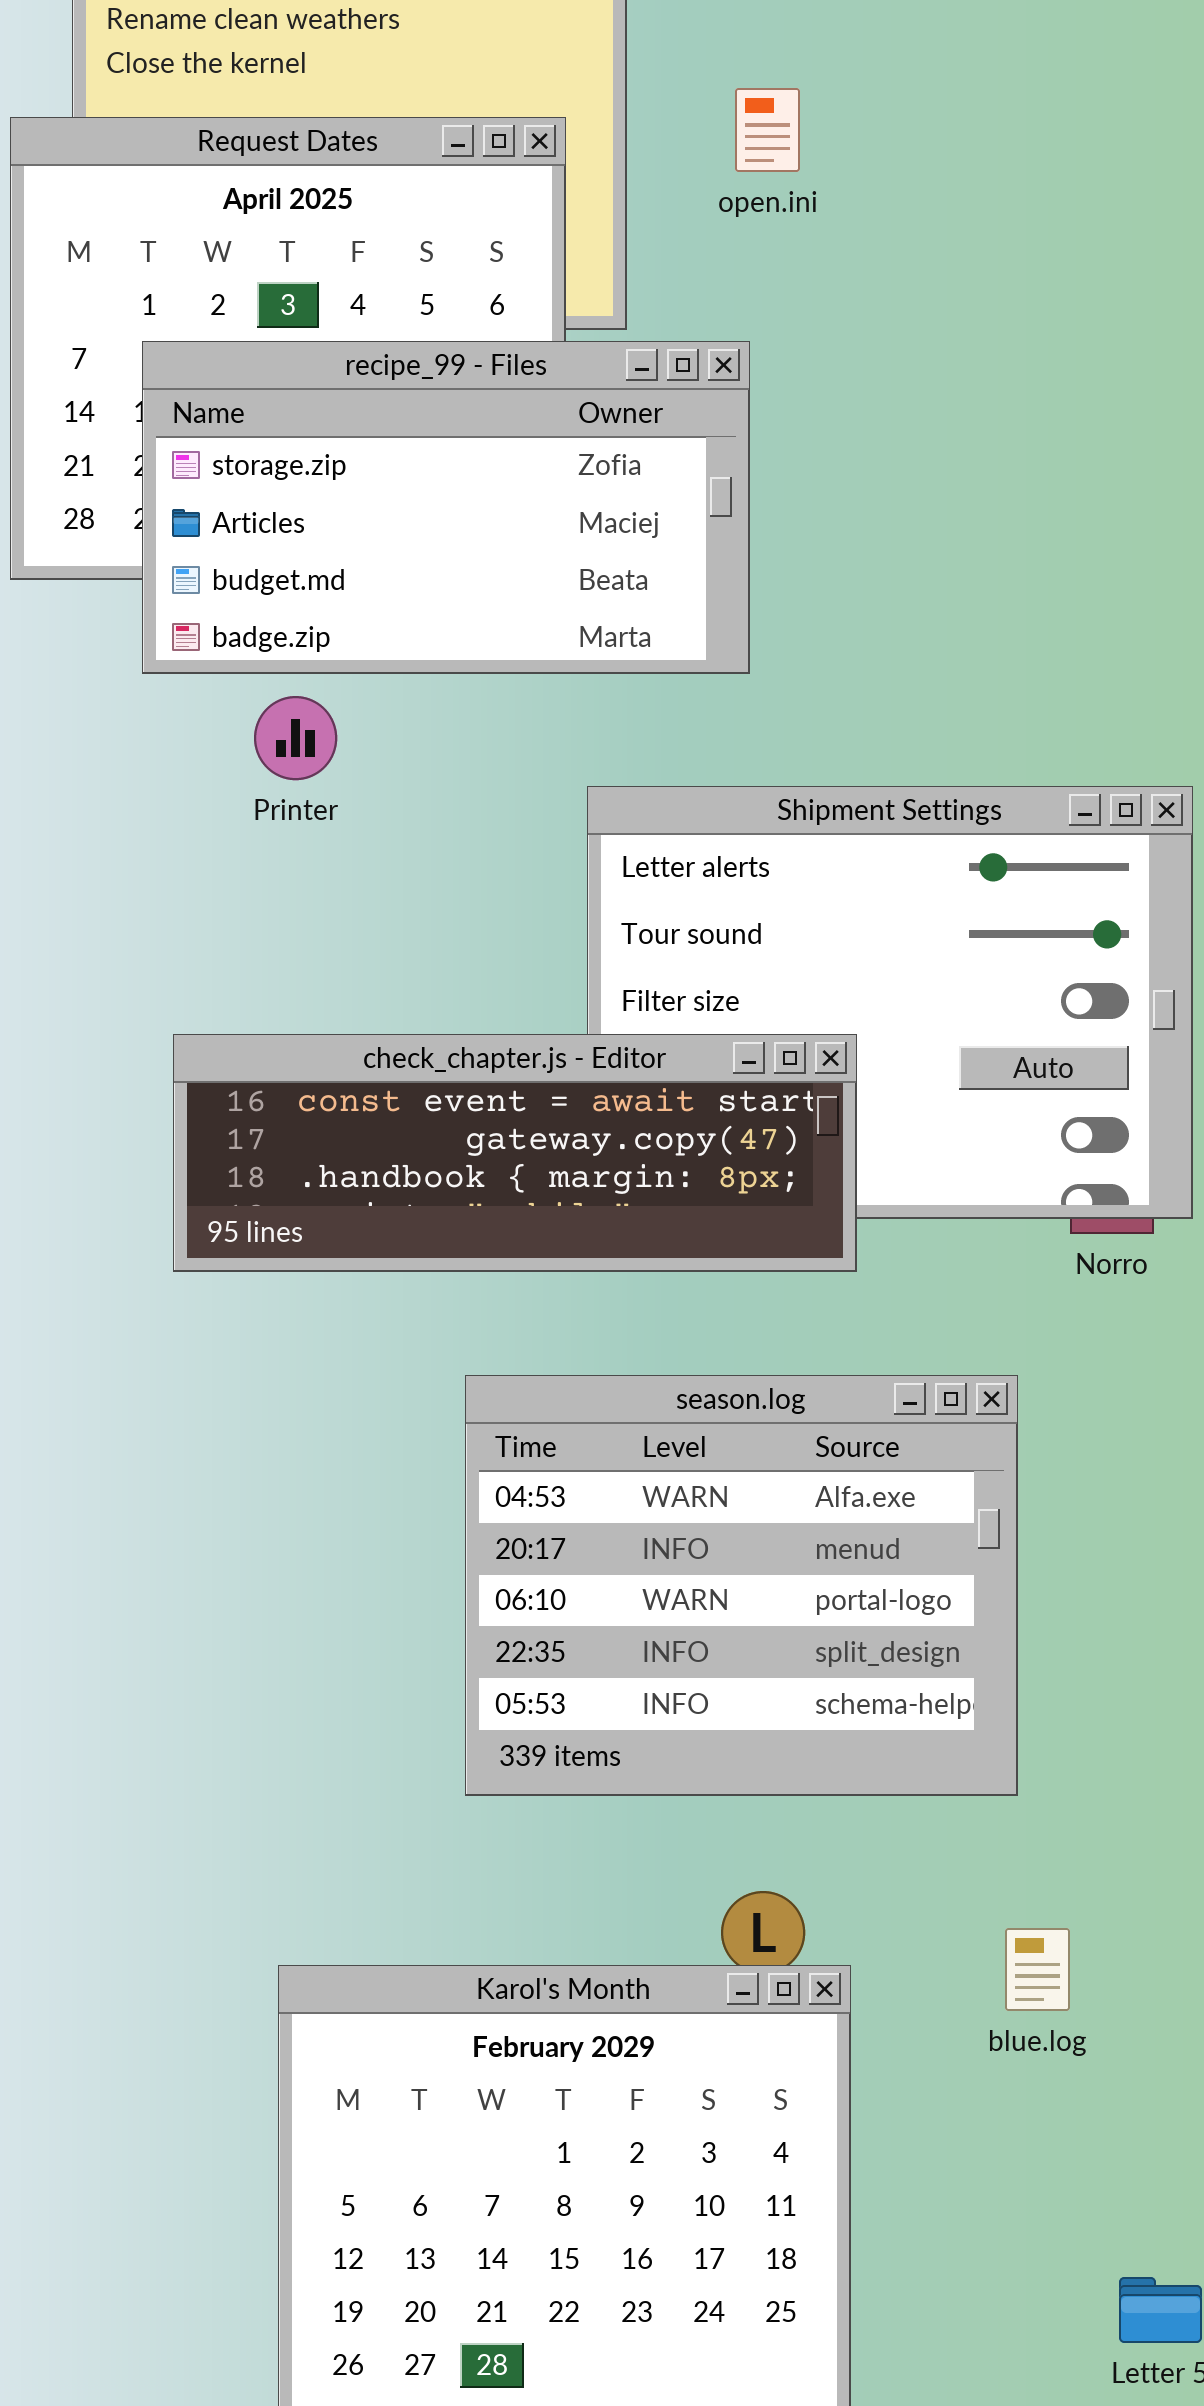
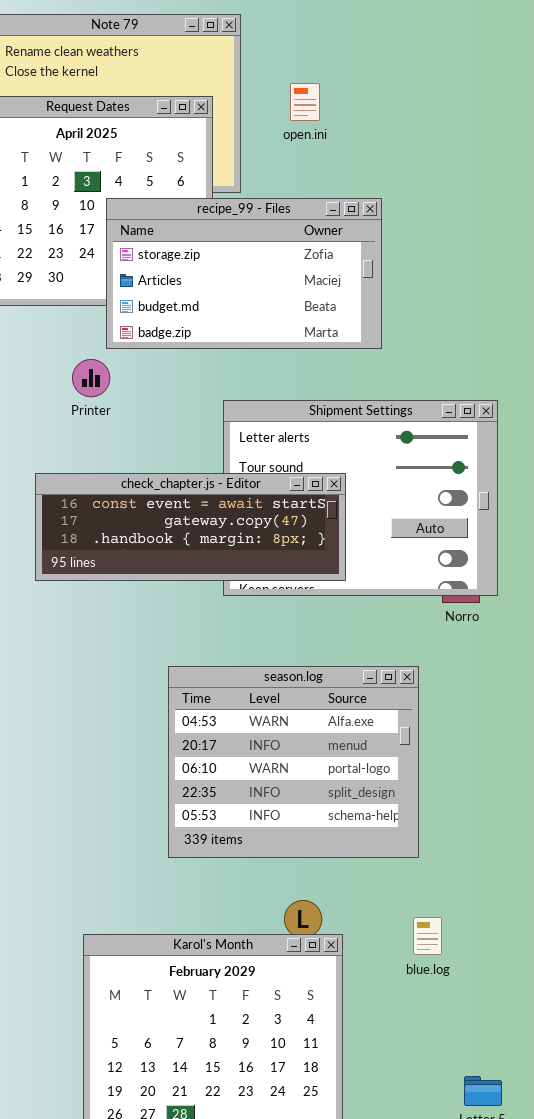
recipe_99 - Files: [142,341,750,674] -> [106,198,382,349], moved
check_chapter.js - Editor: [173,1034,857,1272] -> [35,473,346,581], moved

